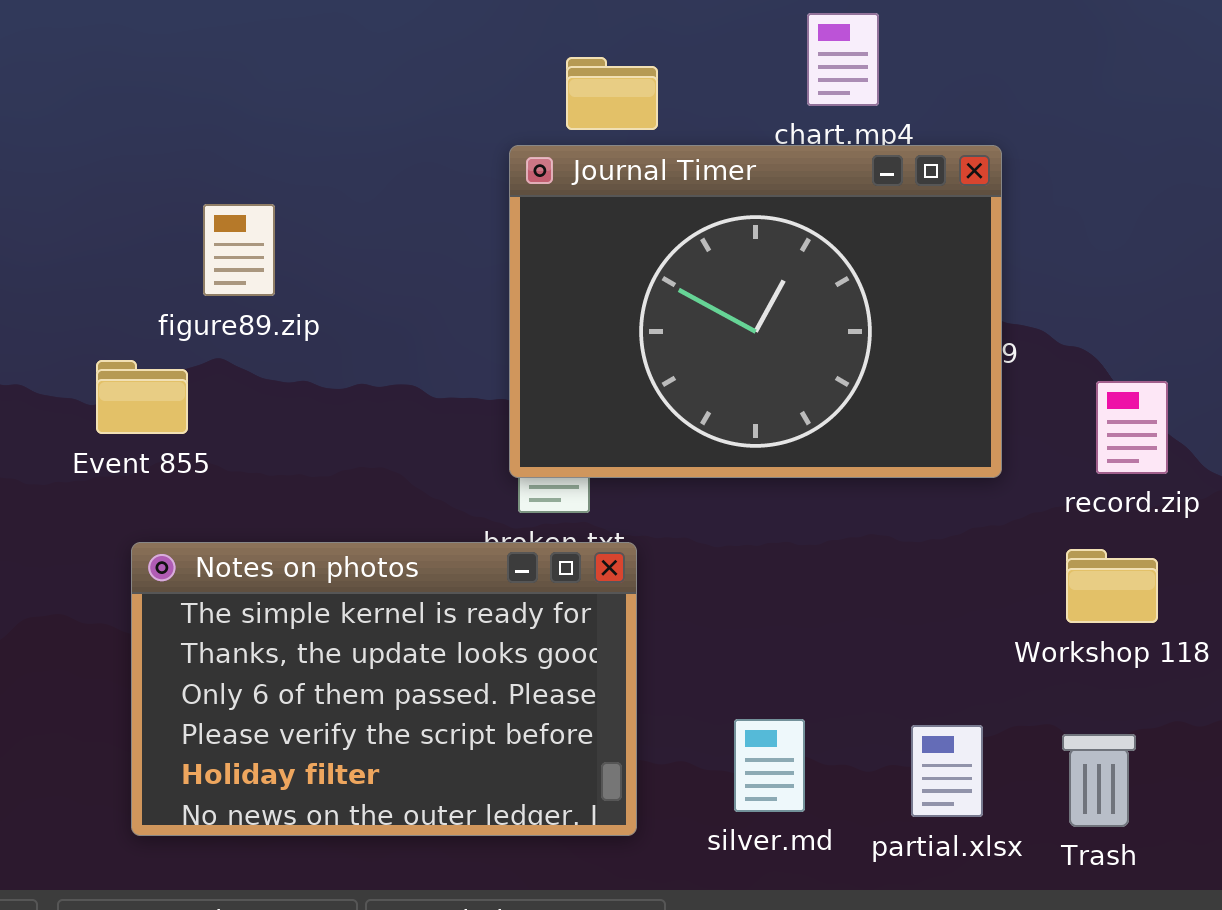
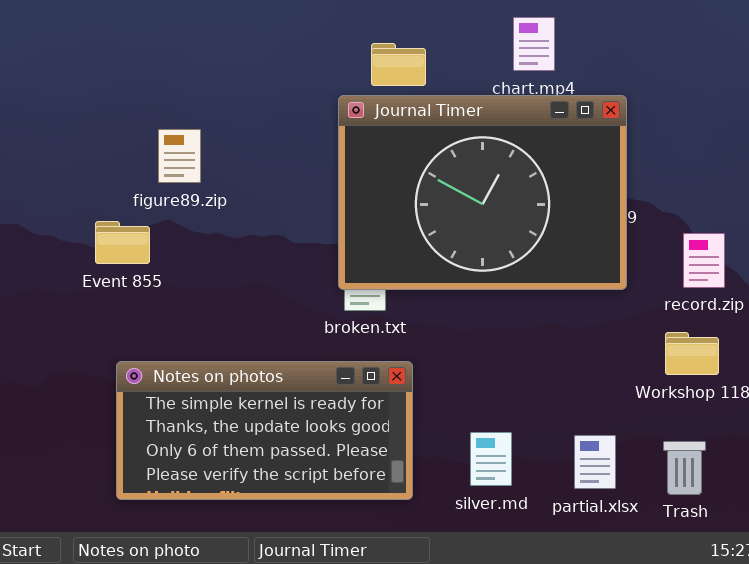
Notes on photos: [131,542,637,836] -> [116,361,413,500], resized

